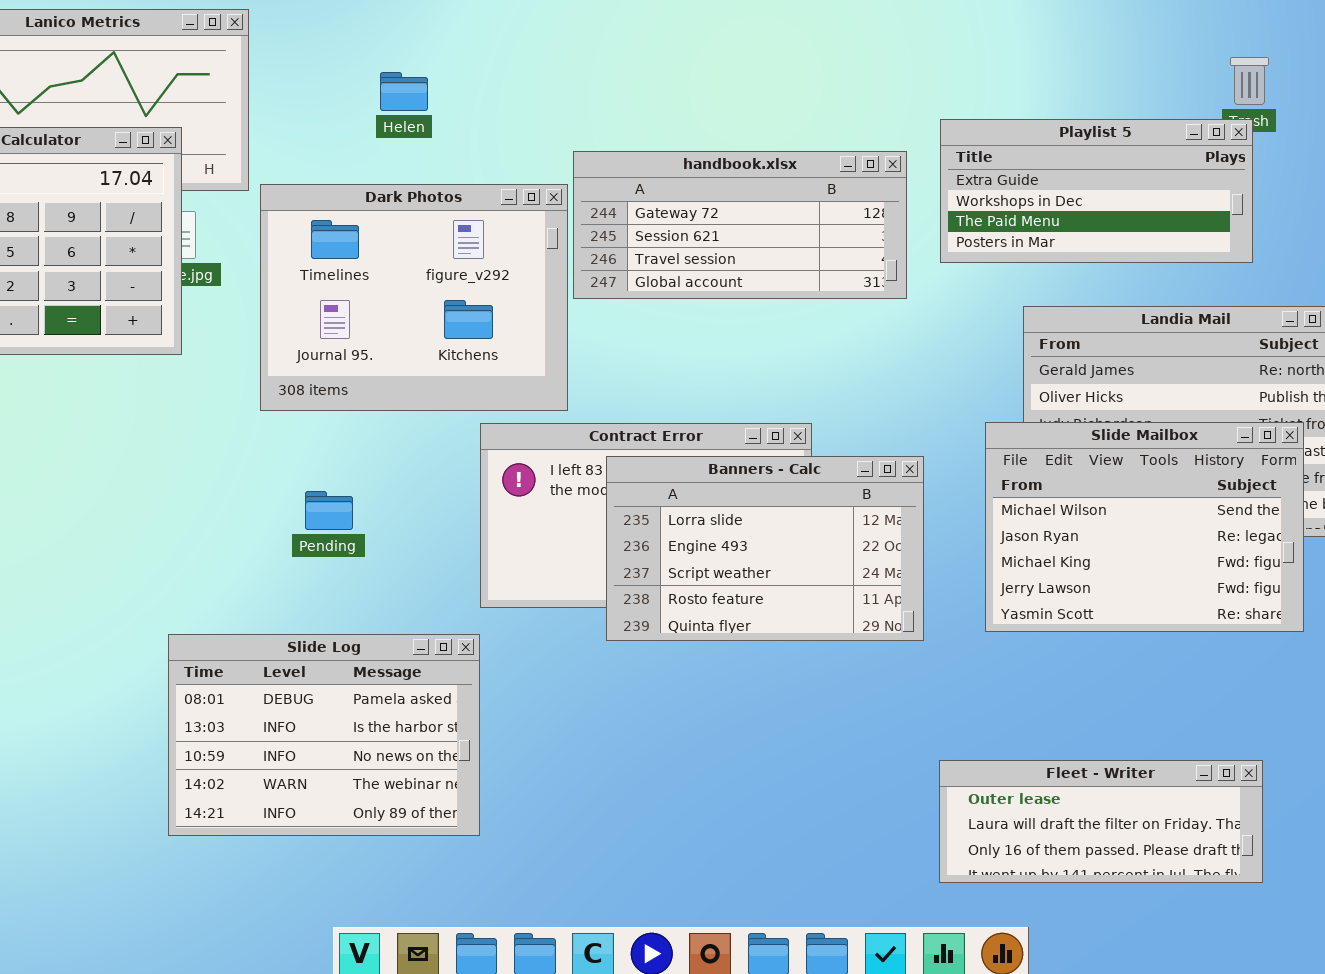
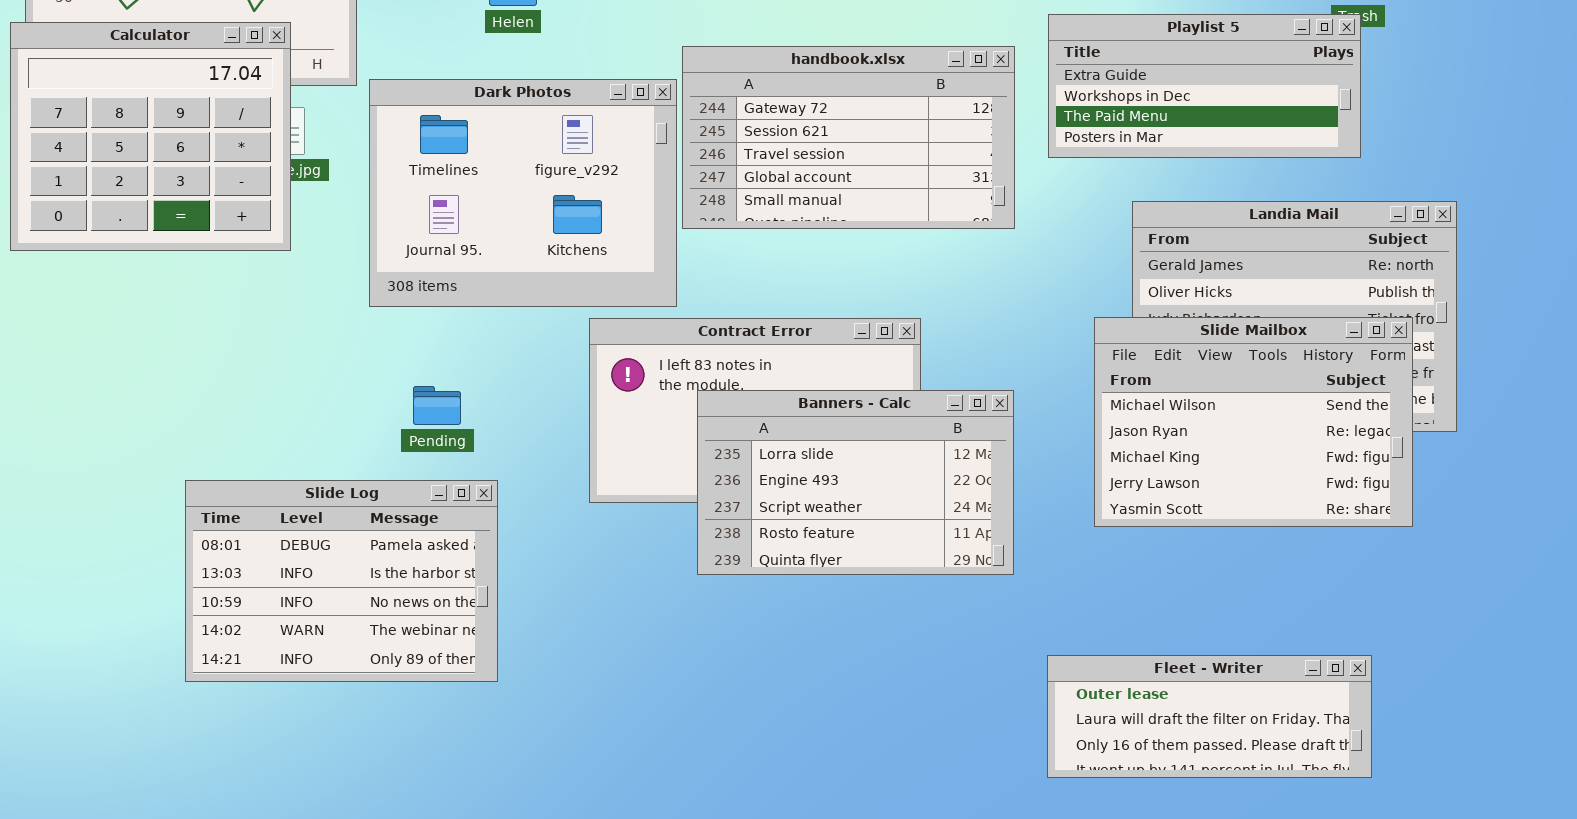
handbook.xlsx: [573,151,907,299] -> [682,46,1015,229], resized
Banners - Calc: [606,456,924,641] -> [697,390,1014,575], moved
Slide Log: [168,634,480,836] -> [185,480,498,682], moved

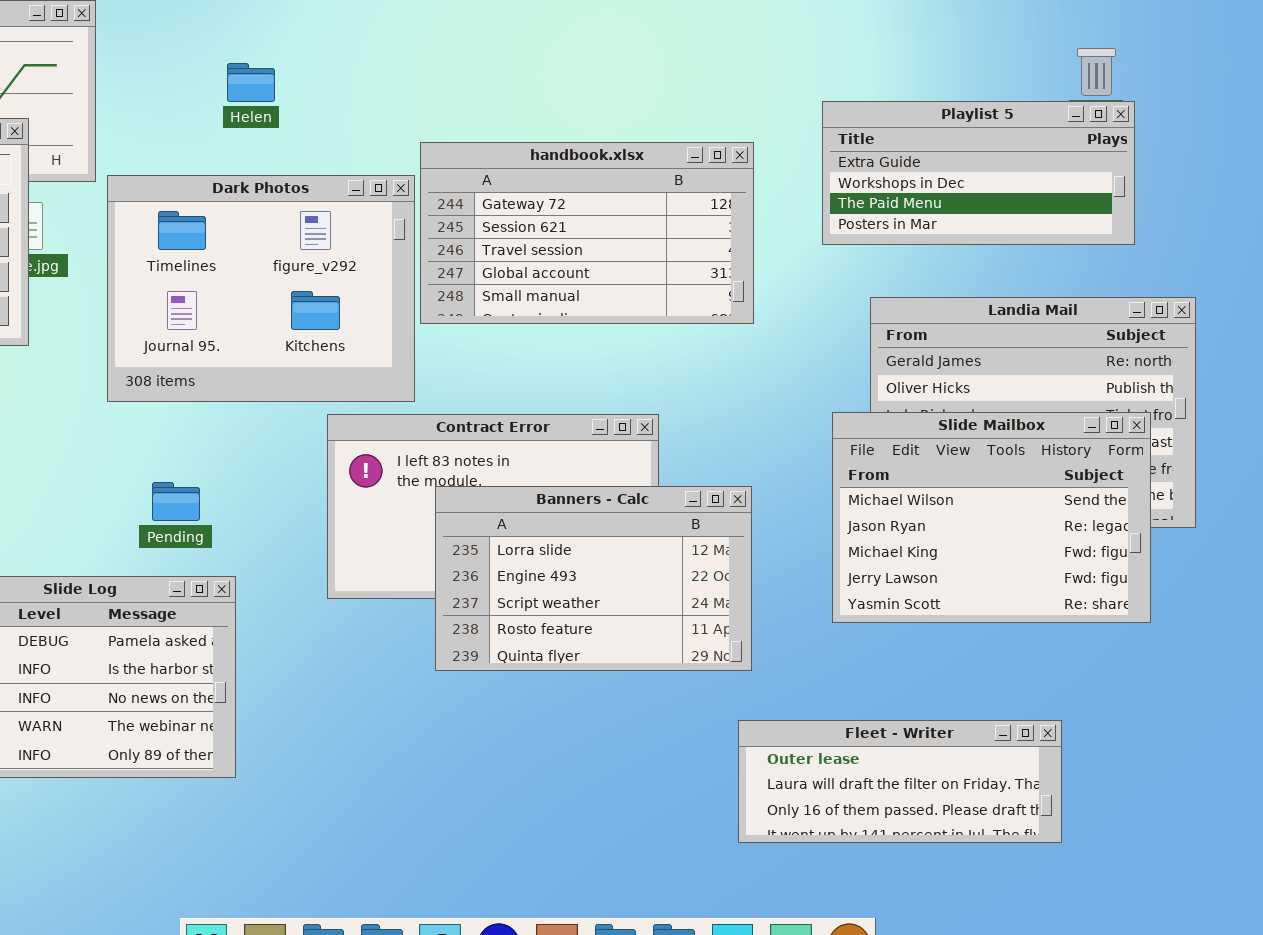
Playlist 5: [1048,14,1361,158] -> [822,101,1135,245], moved
Fleet - Writer: [1047,655,1372,778] -> [738,720,1062,843], moved

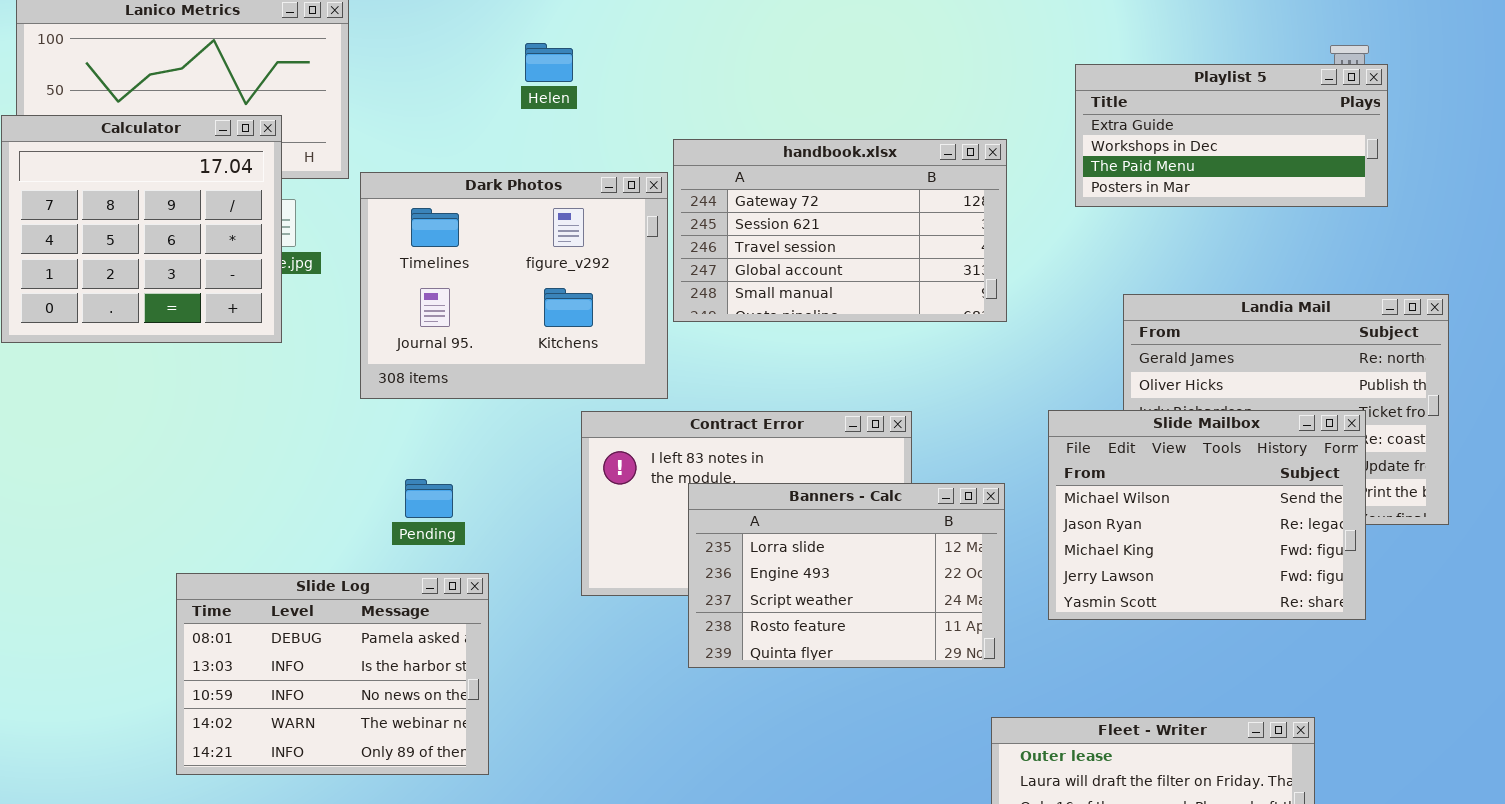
Helen: [227,63,275,102] -> [525,43,573,82], moved
Playlist 5: [822,101,1135,245] -> [1075,64,1388,207], moved
Slide Mailbox: [832,412,1151,623] -> [1048,410,1366,620], moved

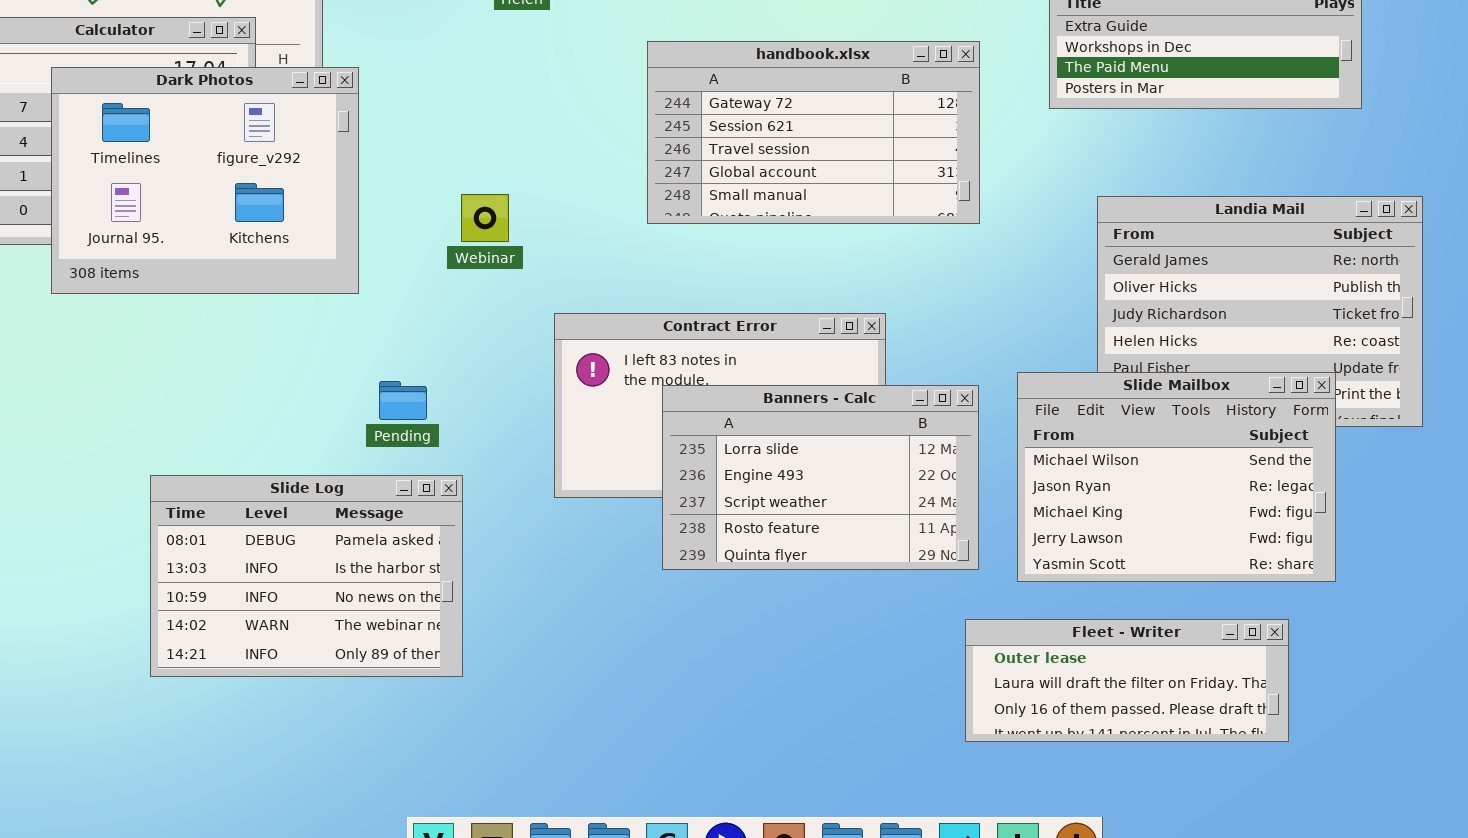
Dark Photos: [360,172,668,399] -> [51,67,359,294], moved
Slide Mailbox: [1048,410,1366,620] -> [1017,372,1336,582], moved

